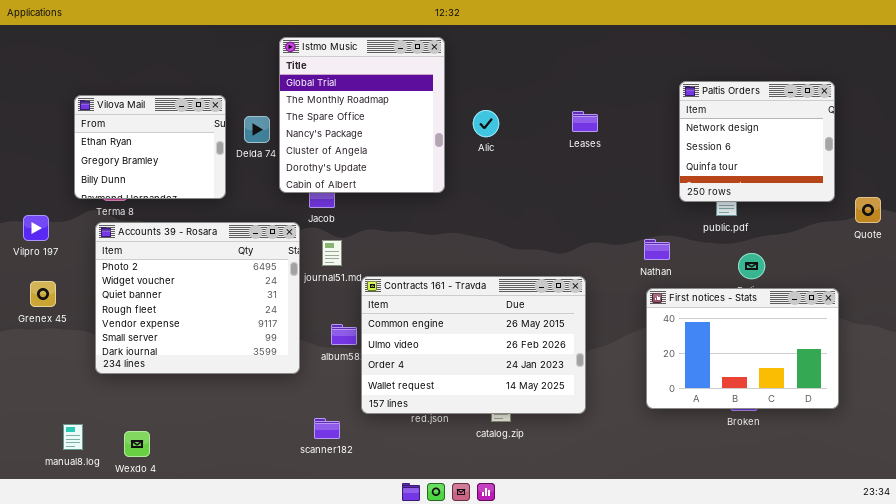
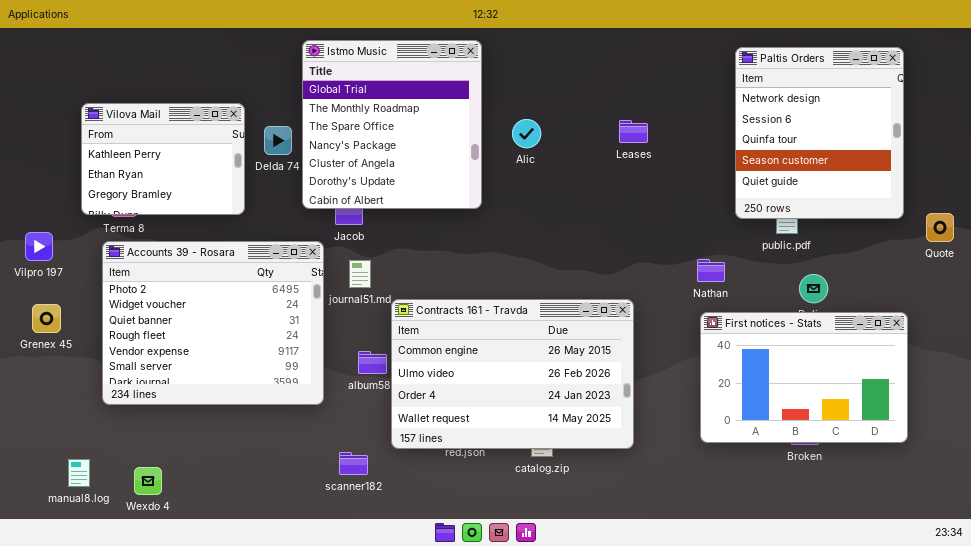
Paltis Orders: [679,81,835,202] -> [735,47,904,219], resized
Vilova Mail: [74,95,226,199] -> [81,103,245,215], scrolled up 1 row

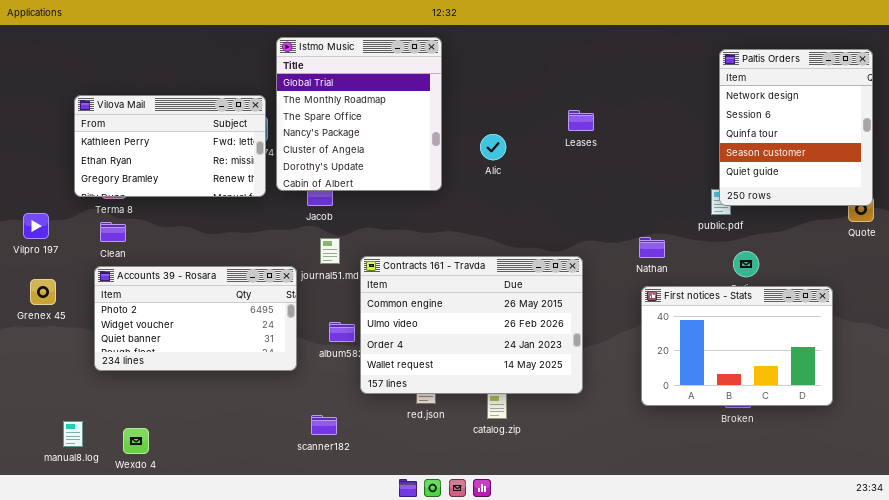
Paltis Orders: [735,47,904,219] -> [719,49,873,206], moved
Vilova Mail: [81,103,245,215] -> [74,95,266,197], resized
Alic: [512,119,541,148] -> [480,134,506,160], moved
Accounts 39 - Rosara: [102,241,324,405] -> [94,266,297,371], resized
Contracts 161 - Travda: [391,299,634,449] -> [360,256,583,394], moved

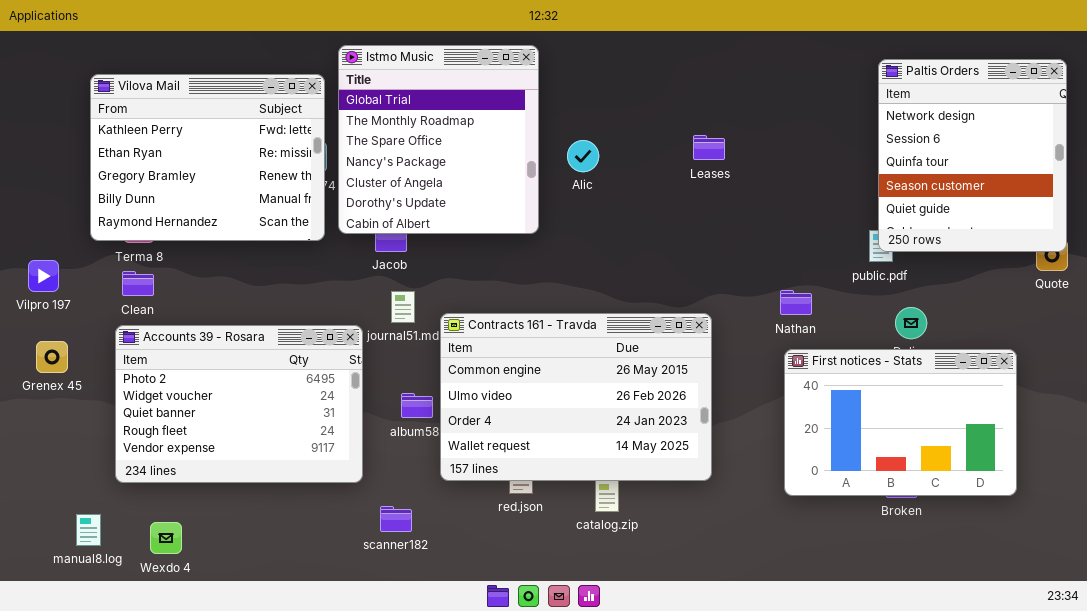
Vilova Mail: [74,95,266,197] -> [90,74,325,241], resized
Alic: [480,134,506,160] -> [567,140,599,172], moved
Accounts 39 - Rosara: [94,266,297,371] -> [115,325,363,483], resized

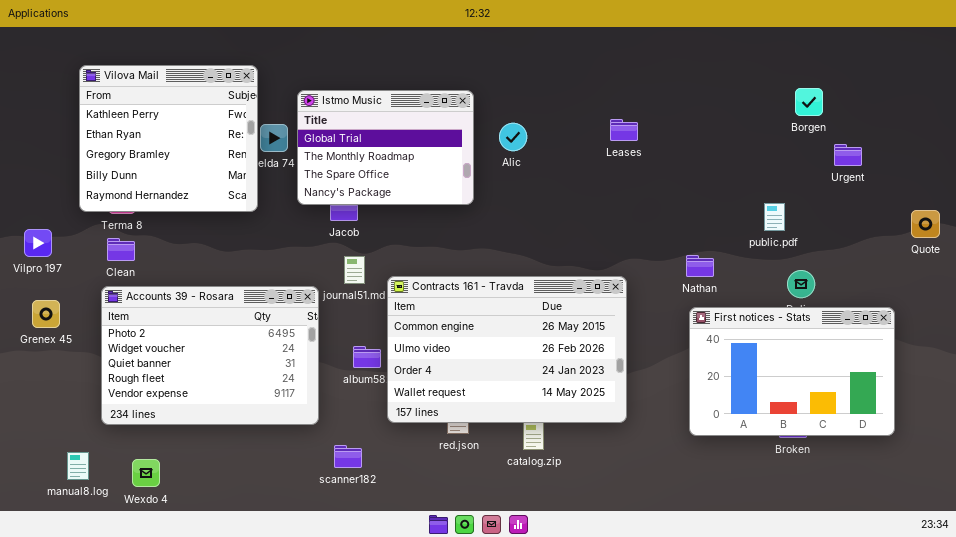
Istmo Music: [338,45,539,234] -> [297,90,474,205], resized
Paltis Orders: [878,59,1067,252] -> none, closed
Vilova Mail: [90,74,325,241] -> [79,65,258,212], resized

